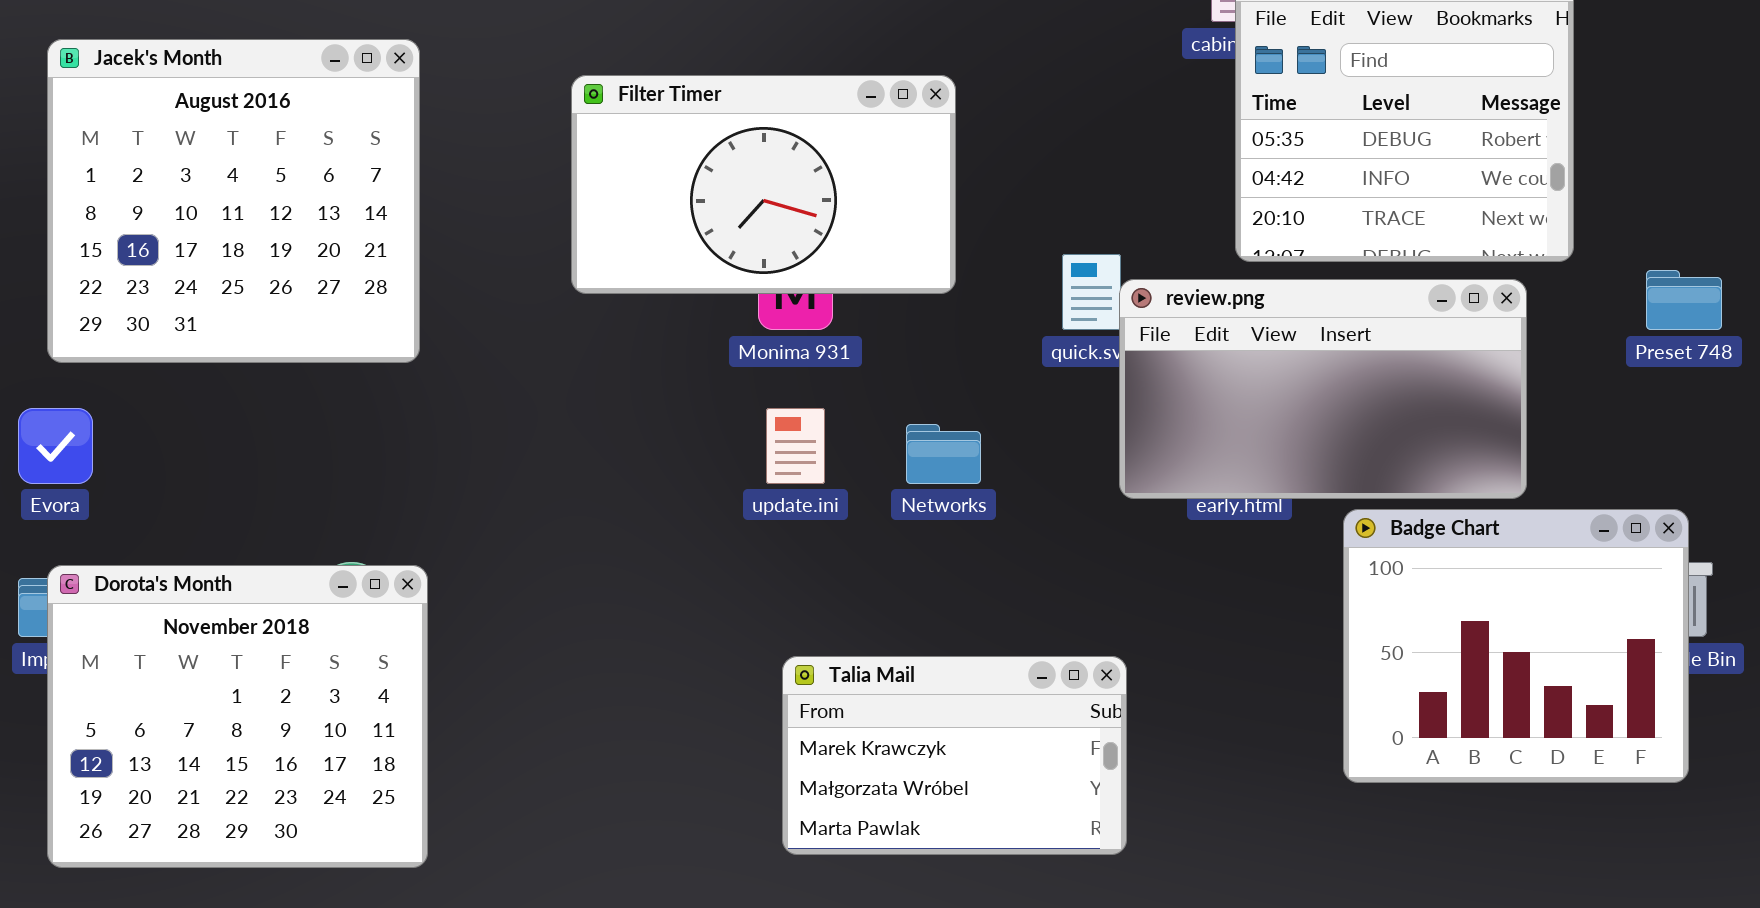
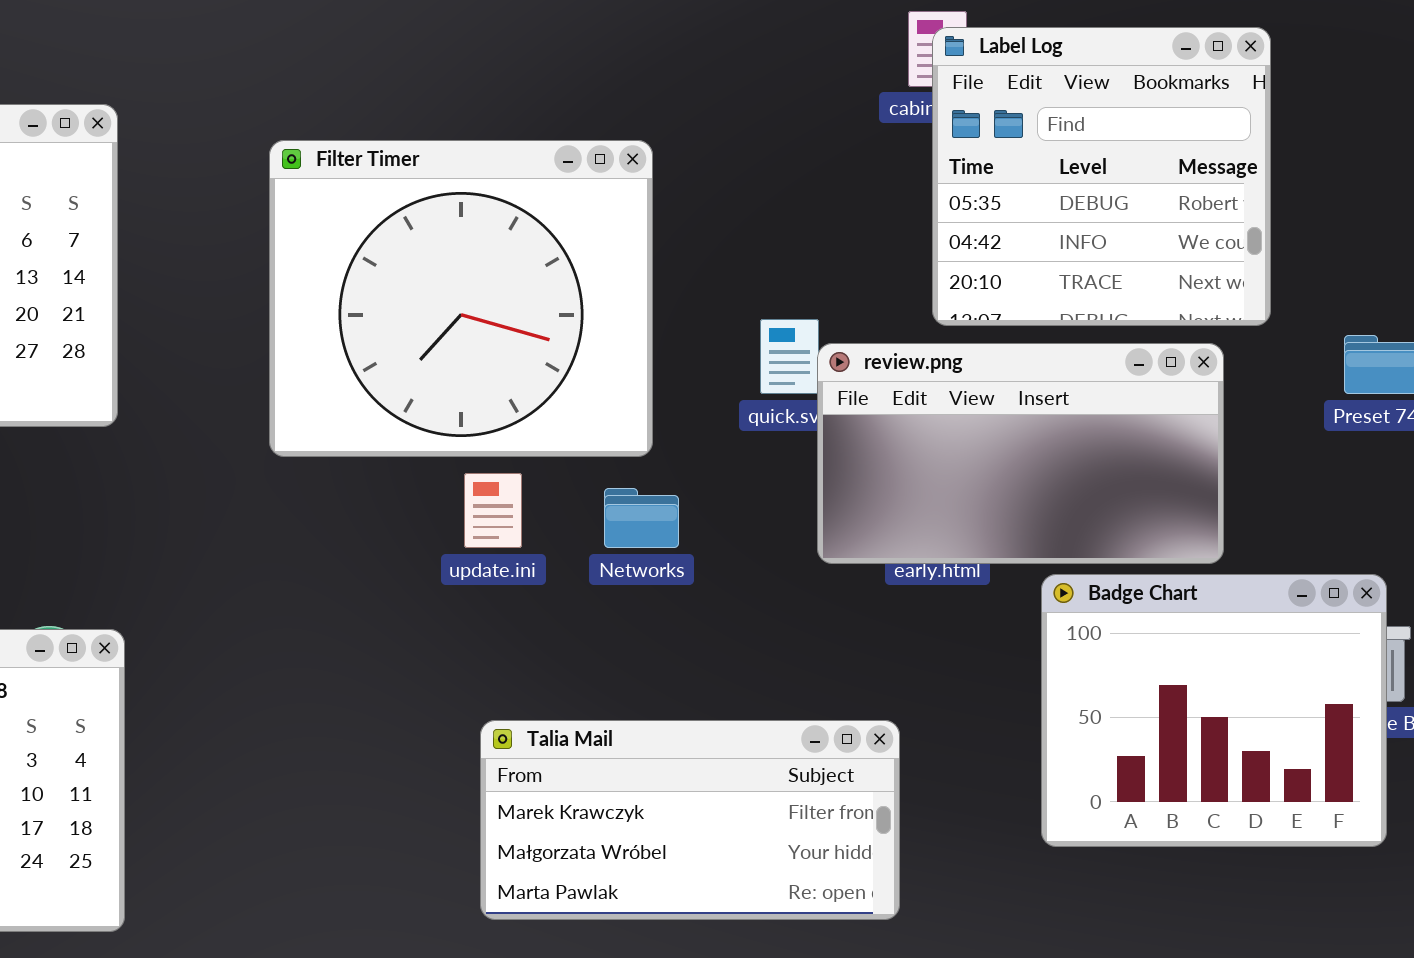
Filter Timer: [571,75,956,294] -> [269,140,653,457], resized
Talia Mail: [782,656,1127,855] -> [480,720,900,920], resized

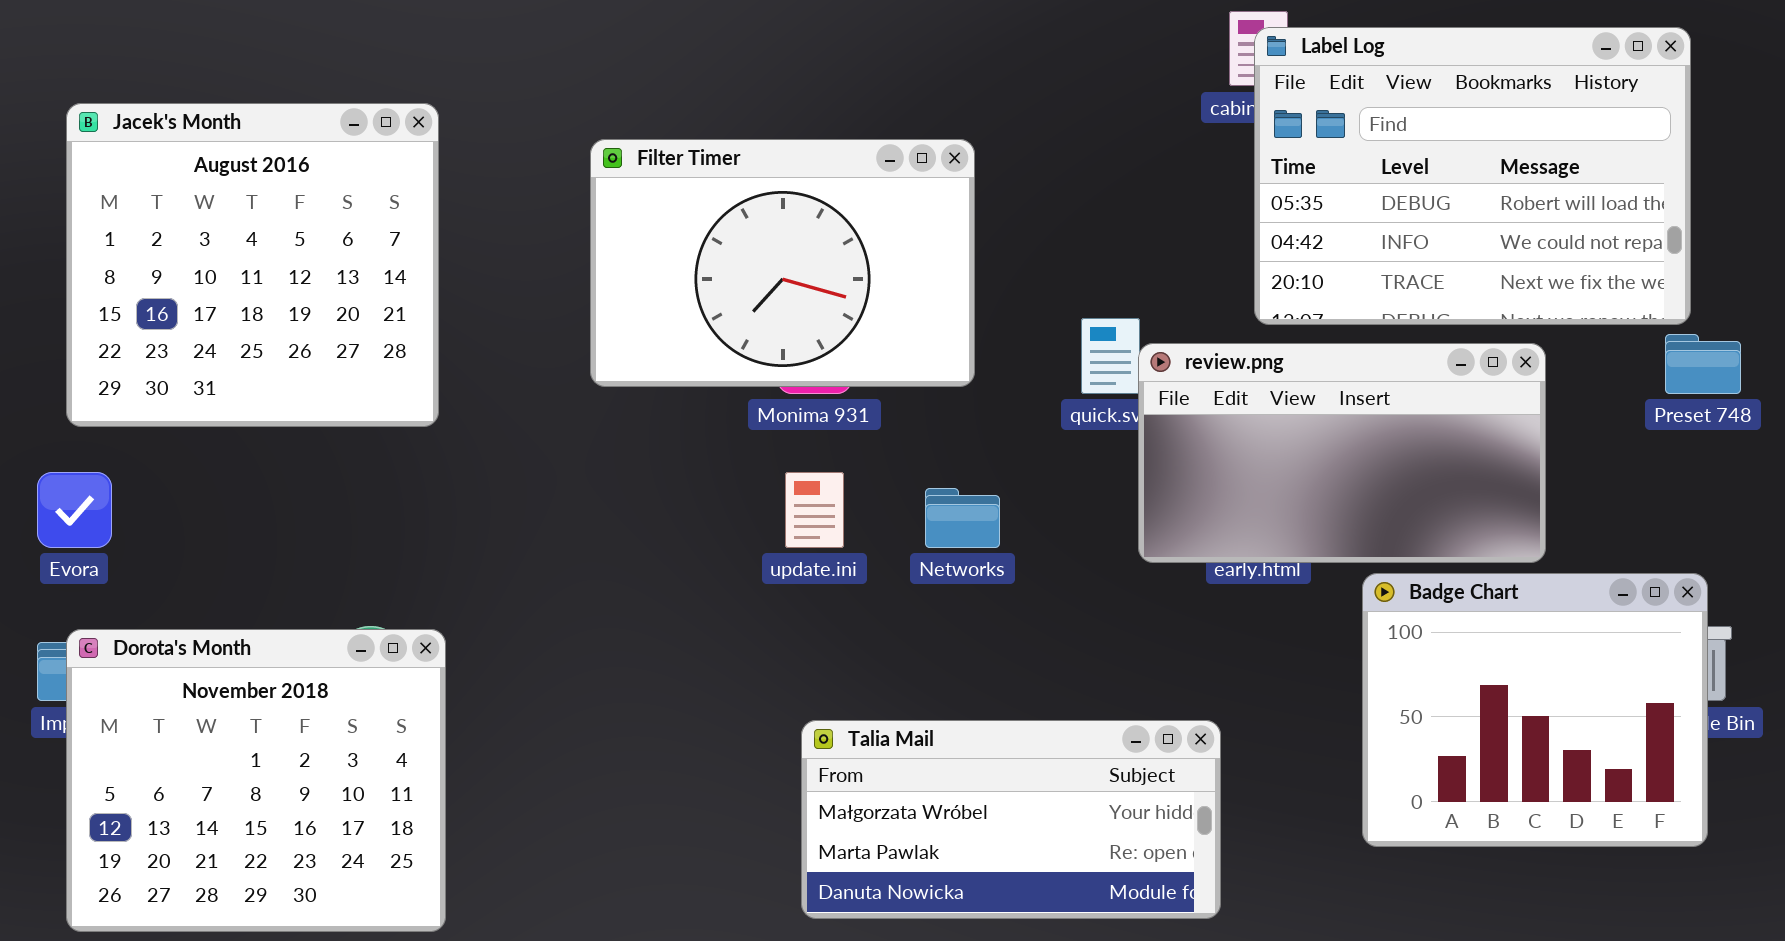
Label Log: [932,27,1271,326] -> [1254,27,1691,325], resized
Filter Timer: [269,140,653,457] -> [590,139,975,387], resized
Talia Mail: [480,720,900,920] -> [801,720,1221,919], scrolled down 1 row

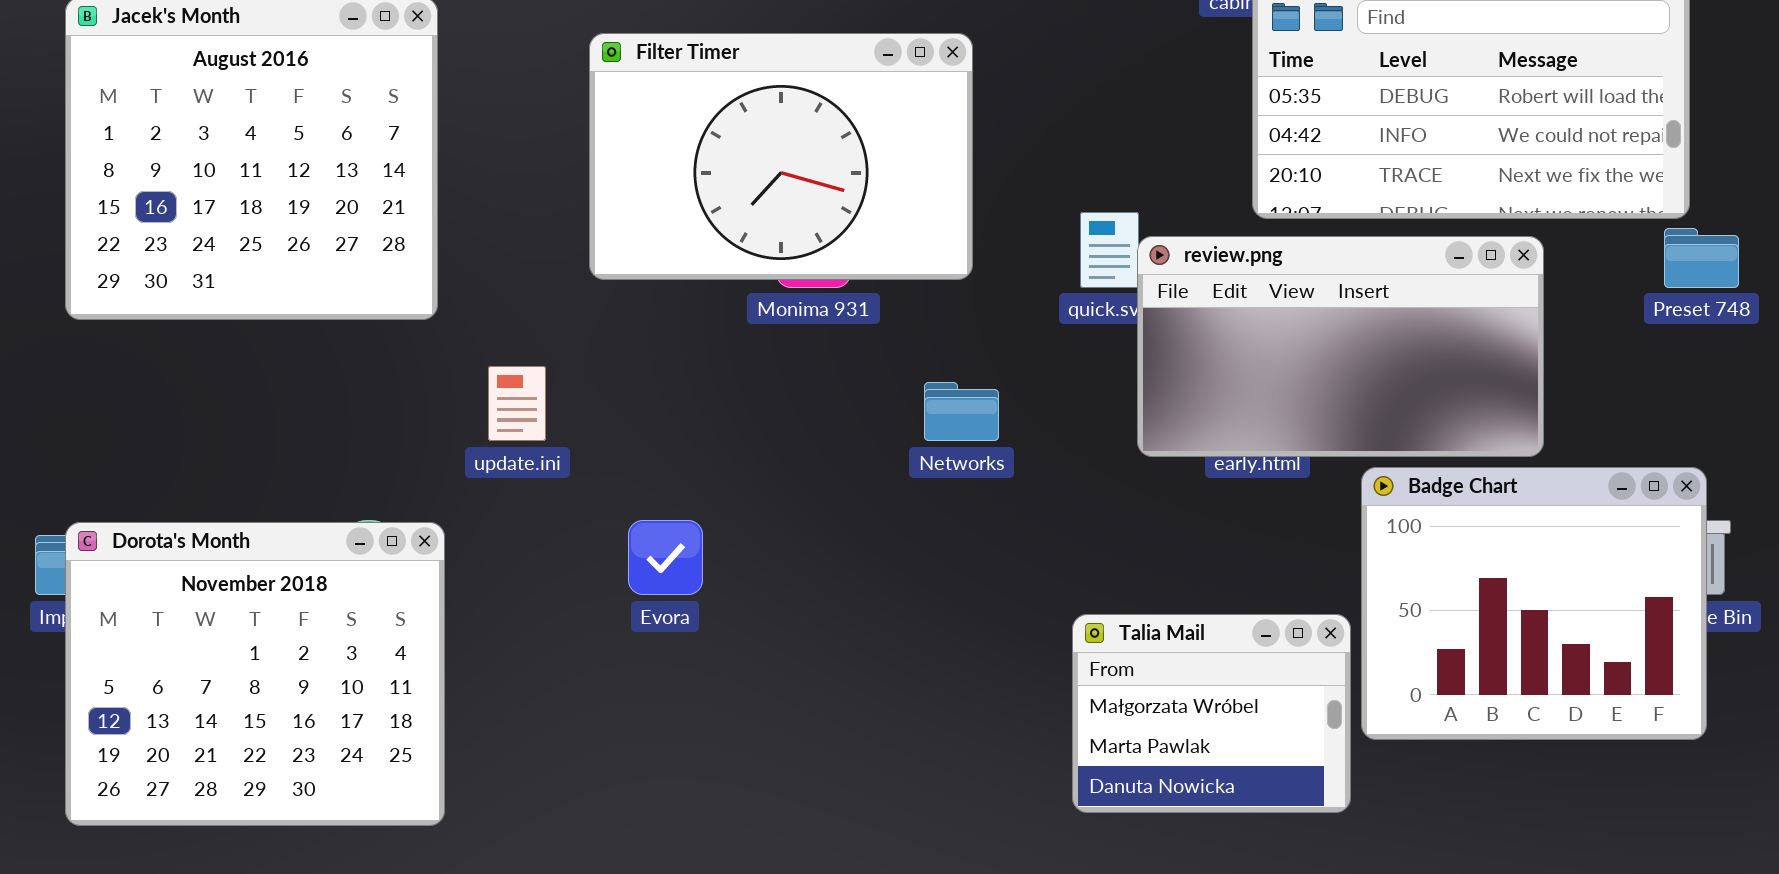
Evora: [37,472,112,548] -> [628,520,703,595], moved
update.ini: [785,472,844,548] -> [488,366,546,441], moved
Talia Mail: [801,720,1221,919] -> [1072,614,1351,813], moved, resized

